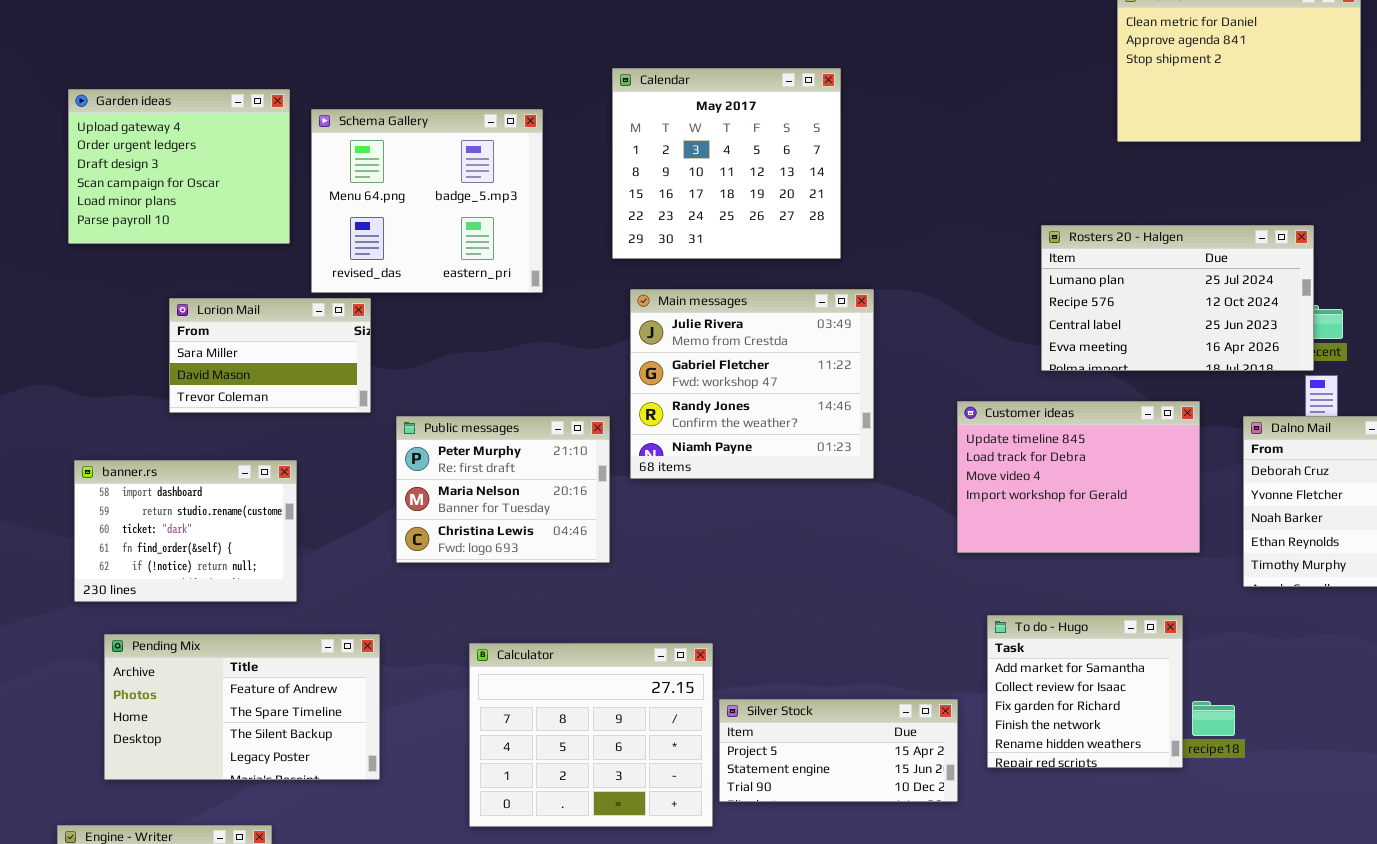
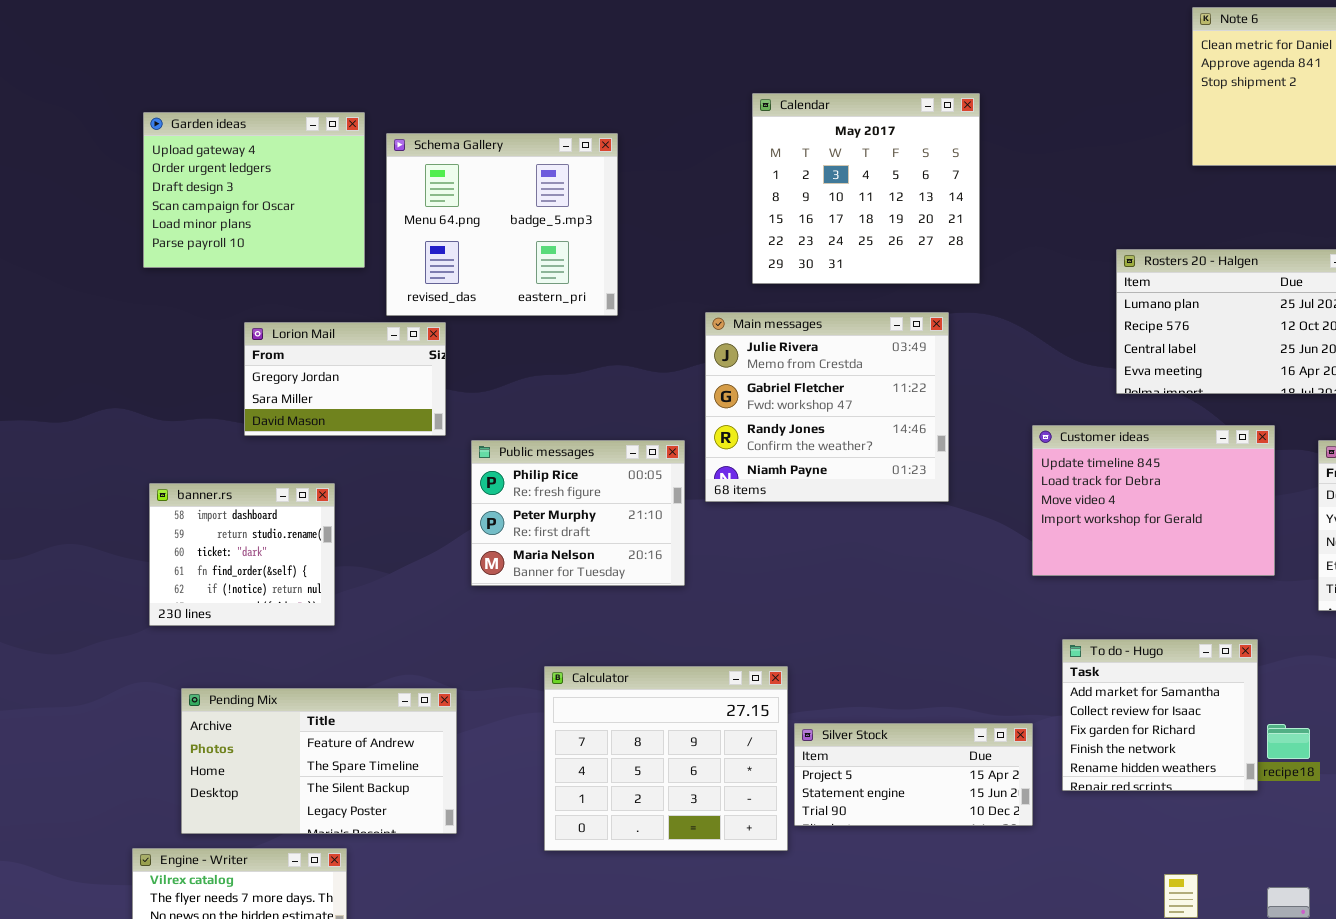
Calendar: [612,68,841,259] -> [752,93,980,284], moved
Lorion Mail: [169,298,371,413] -> [244,322,446,436], scrolled up 1 row
Public messages: [396,416,610,563] -> [471,440,685,586], scrolled up 1 row
banner.rs: [74,460,297,602] -> [149,483,335,626], resized
Pending Mix: [104,634,380,780] -> [181,688,457,834], moved

